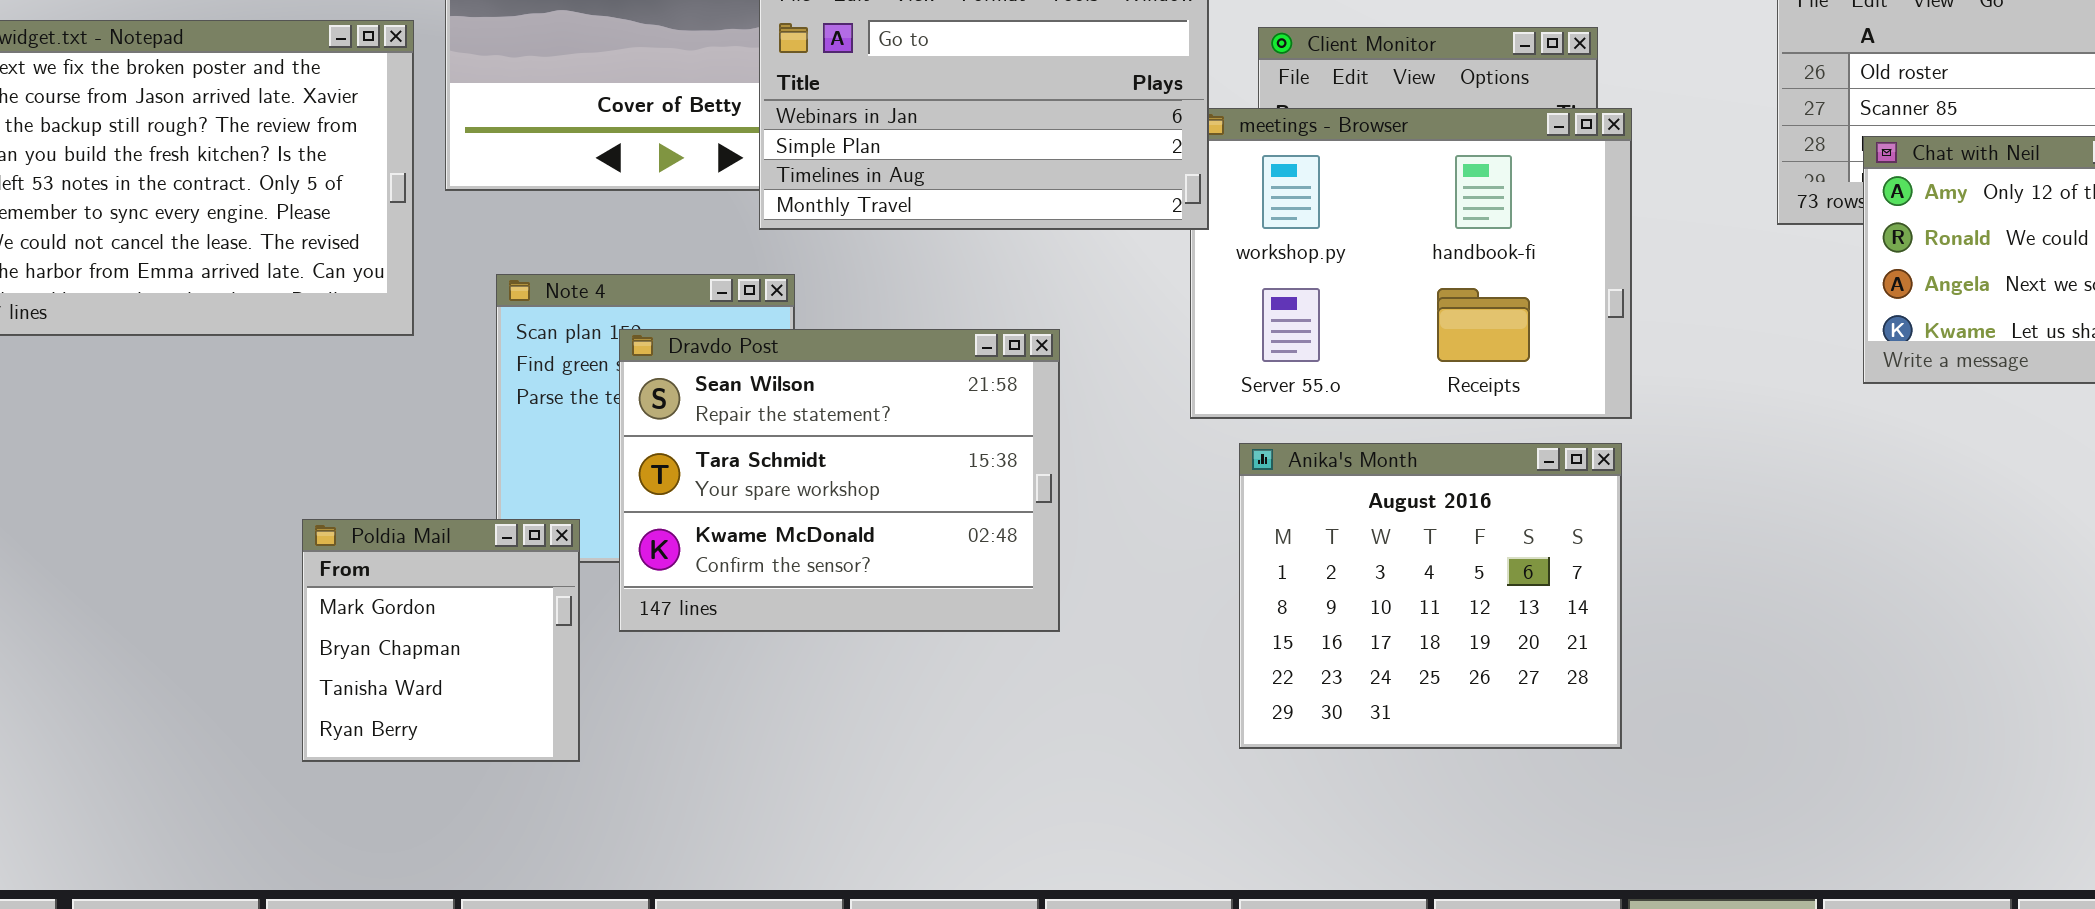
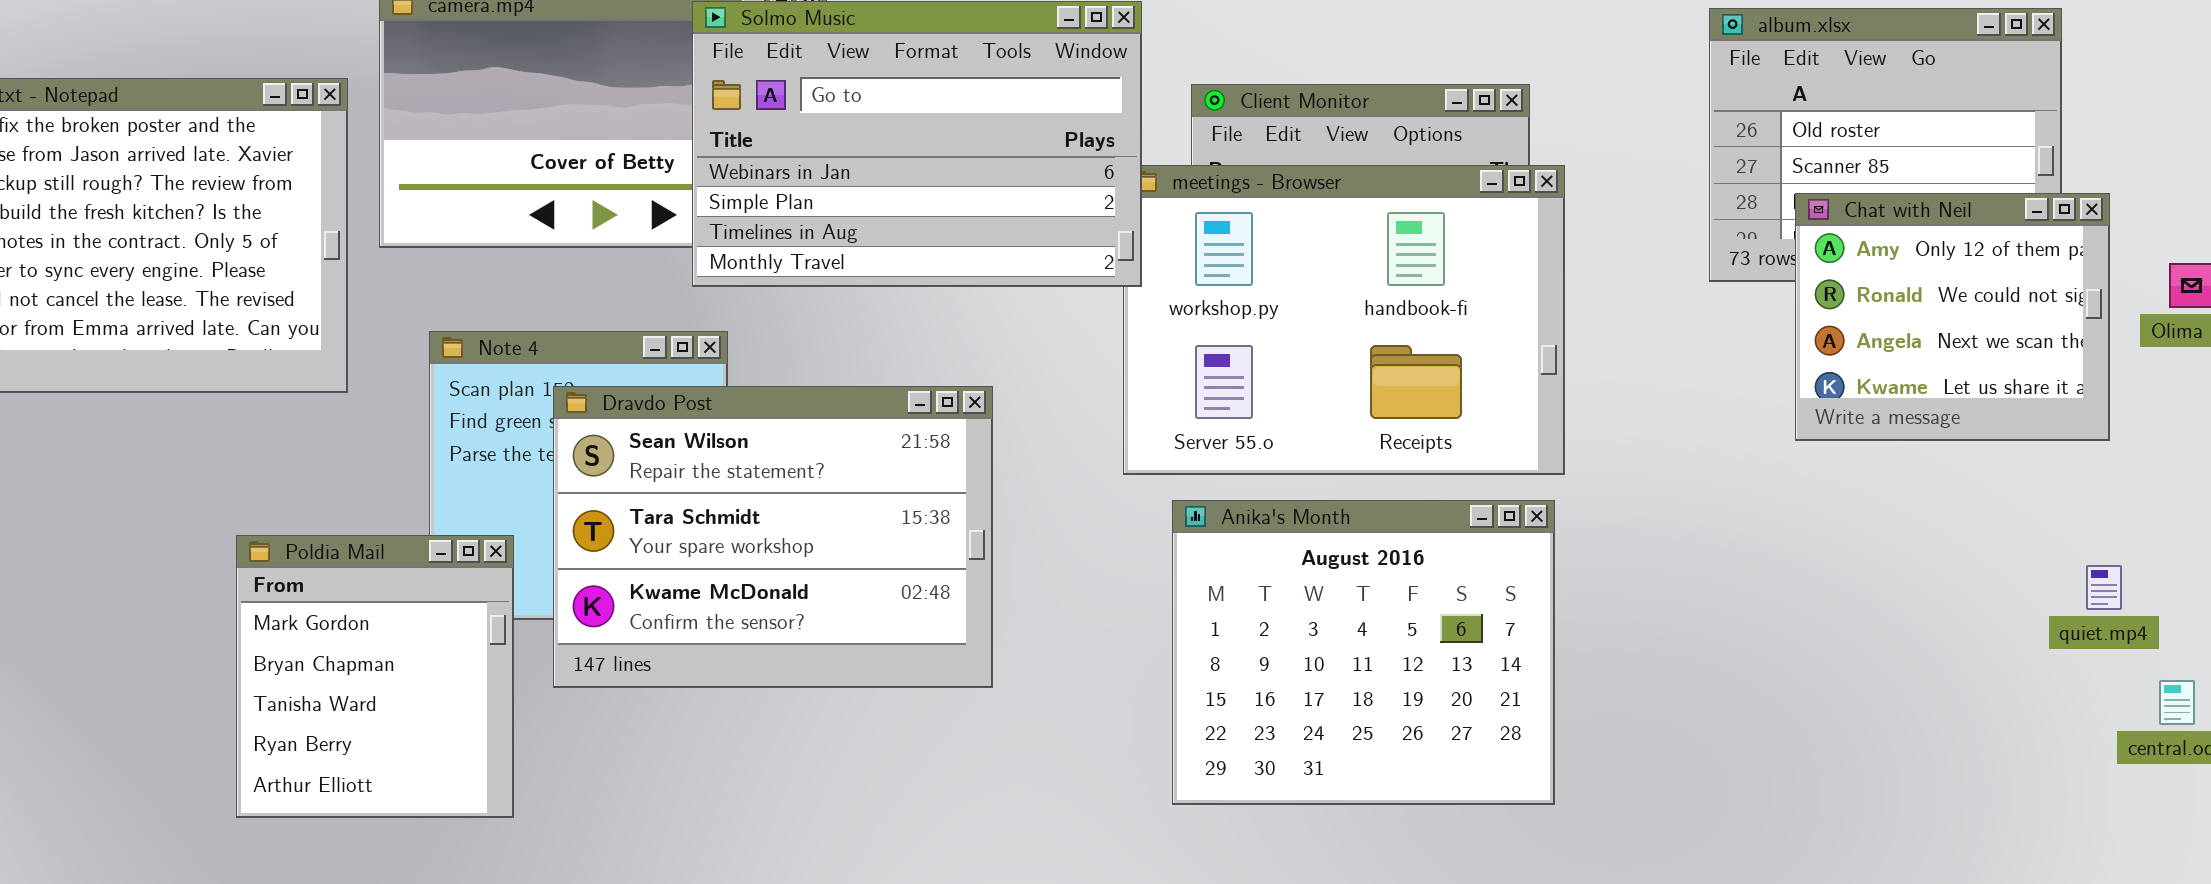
Poldia Mail: [302,519,580,762] -> [236,535,514,818], resized

